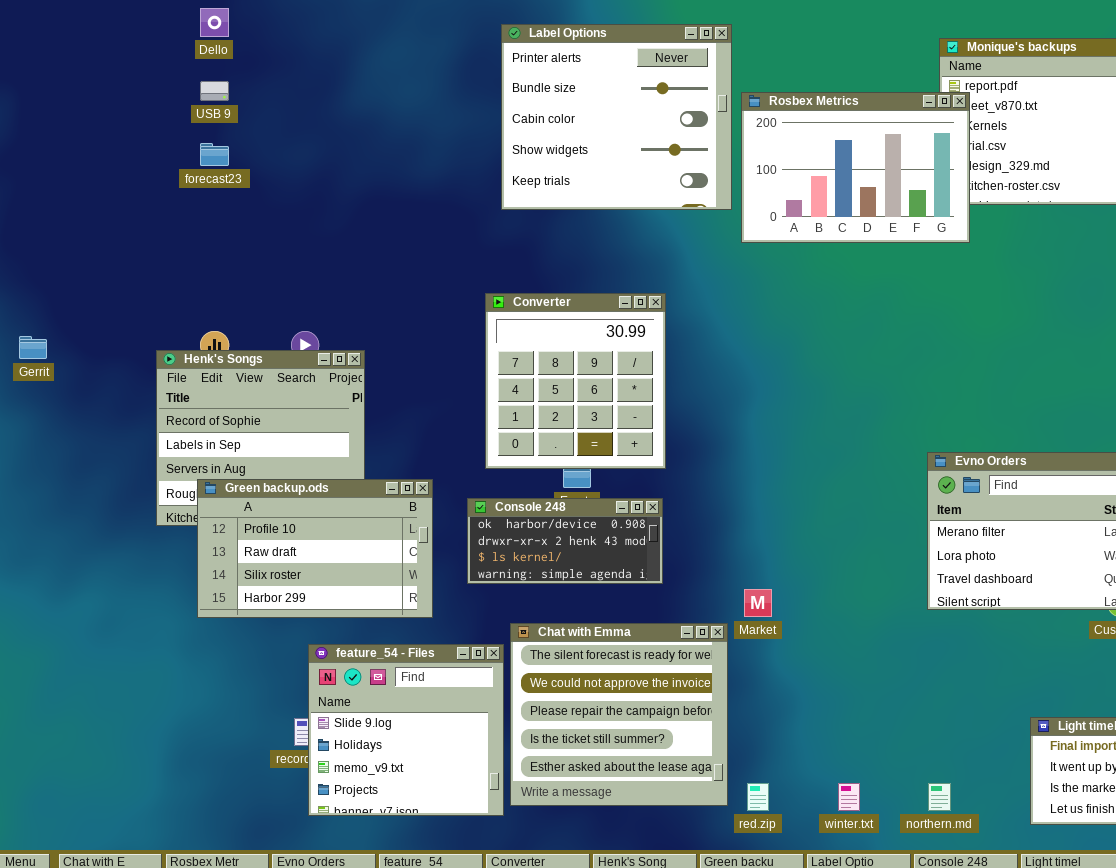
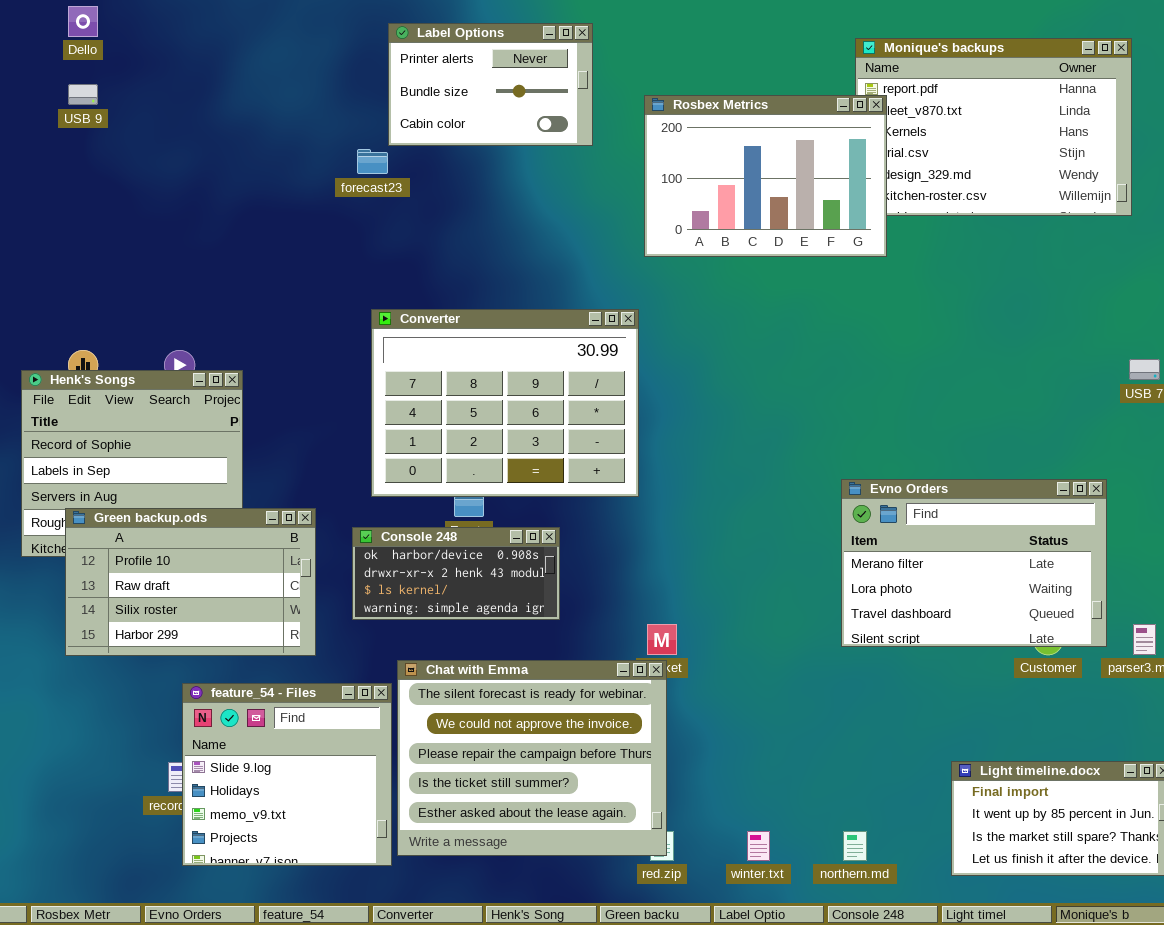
Label Options: [501,24,732,210] -> [388,23,593,146], resized
forecast23: [200,143,229,166] -> [357,149,388,174], moved
Converter: [485,293,666,469] -> [371,309,639,497], resized
Chat with Emma: [510,623,728,806] -> [397,660,667,856], resized

